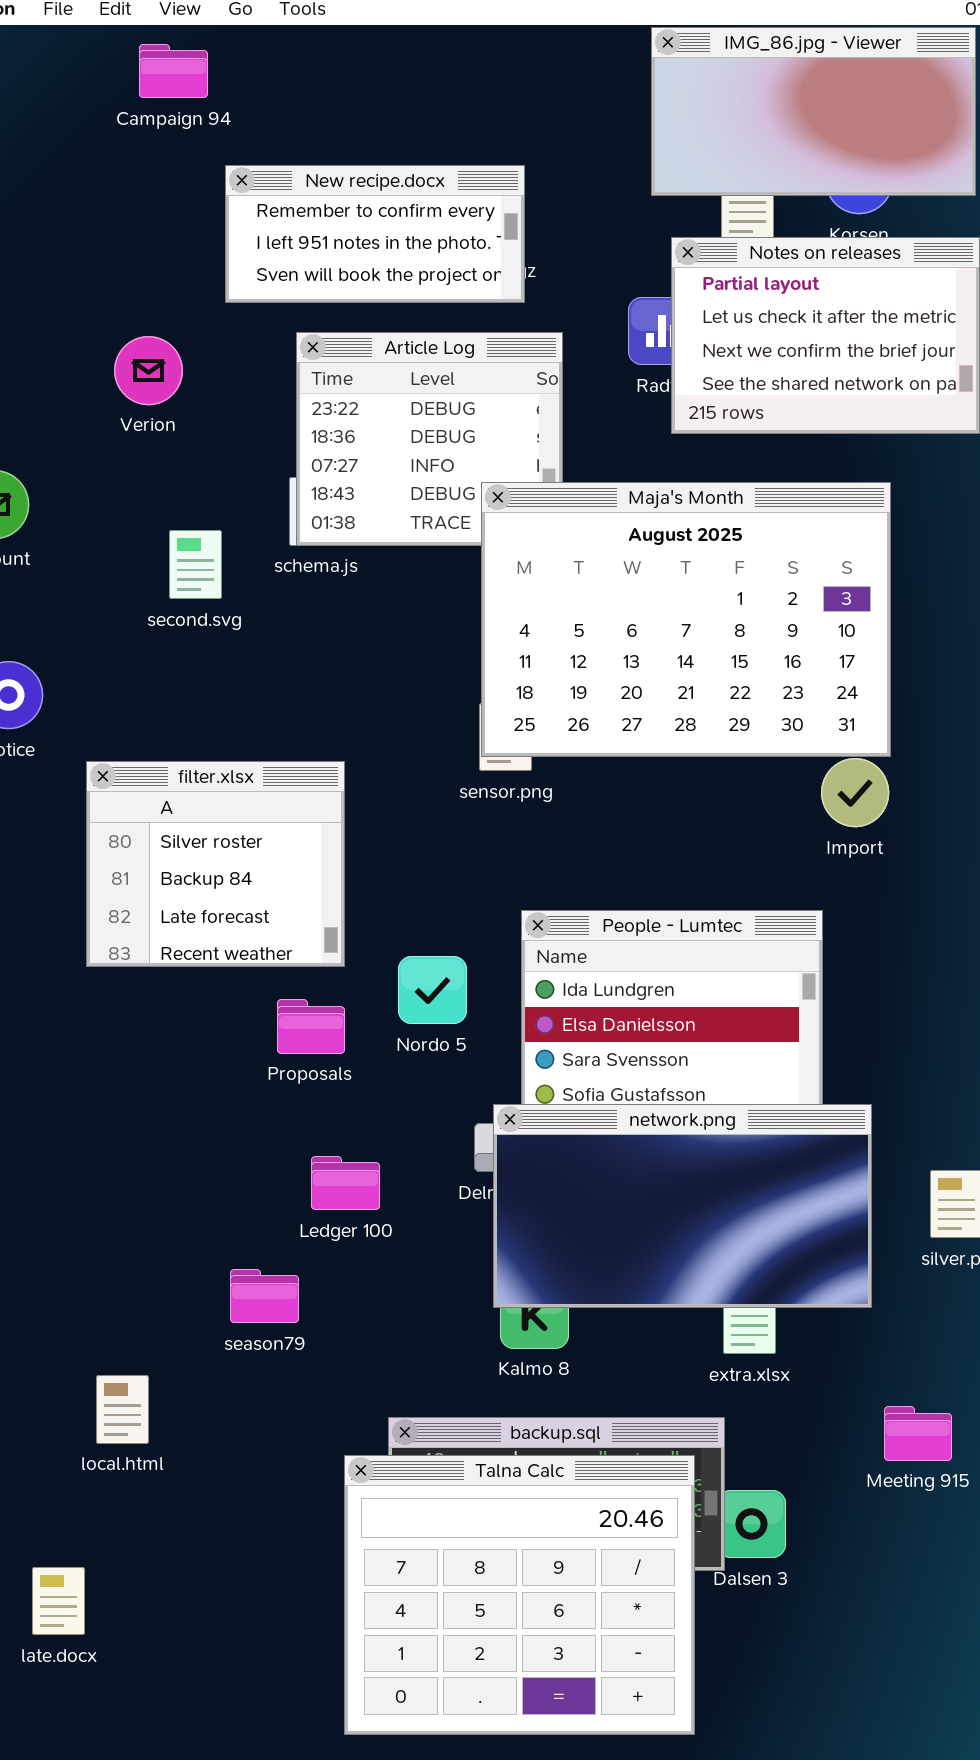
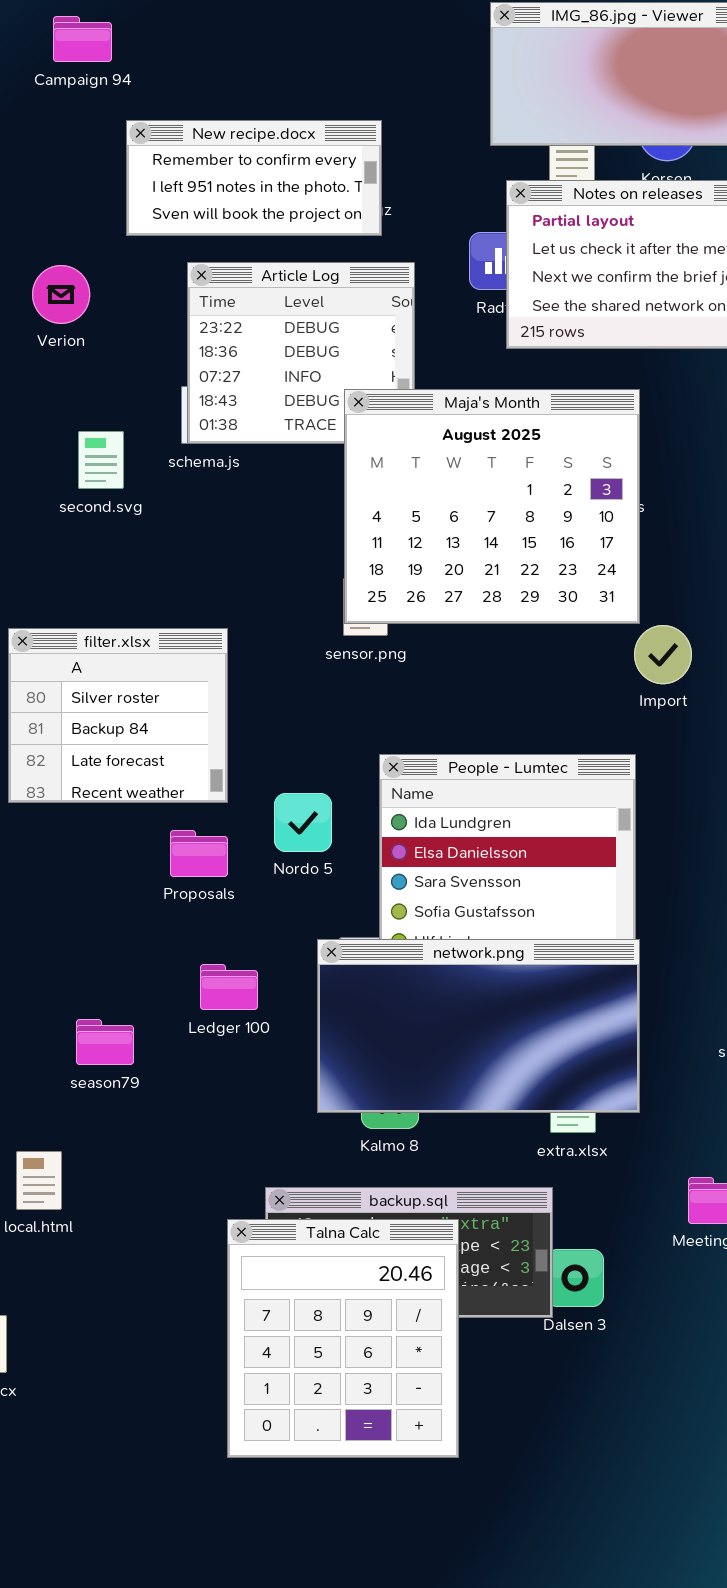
Maja's Month: [481,482,891,757] -> [344,389,640,624], resized
network.png: [493,1104,872,1308] -> [317,939,640,1113], moved
season79: [230,1269,299,1323] -> [76,1019,134,1065], moved
Talna Calc: [344,1455,695,1735] -> [227,1219,459,1458], resized

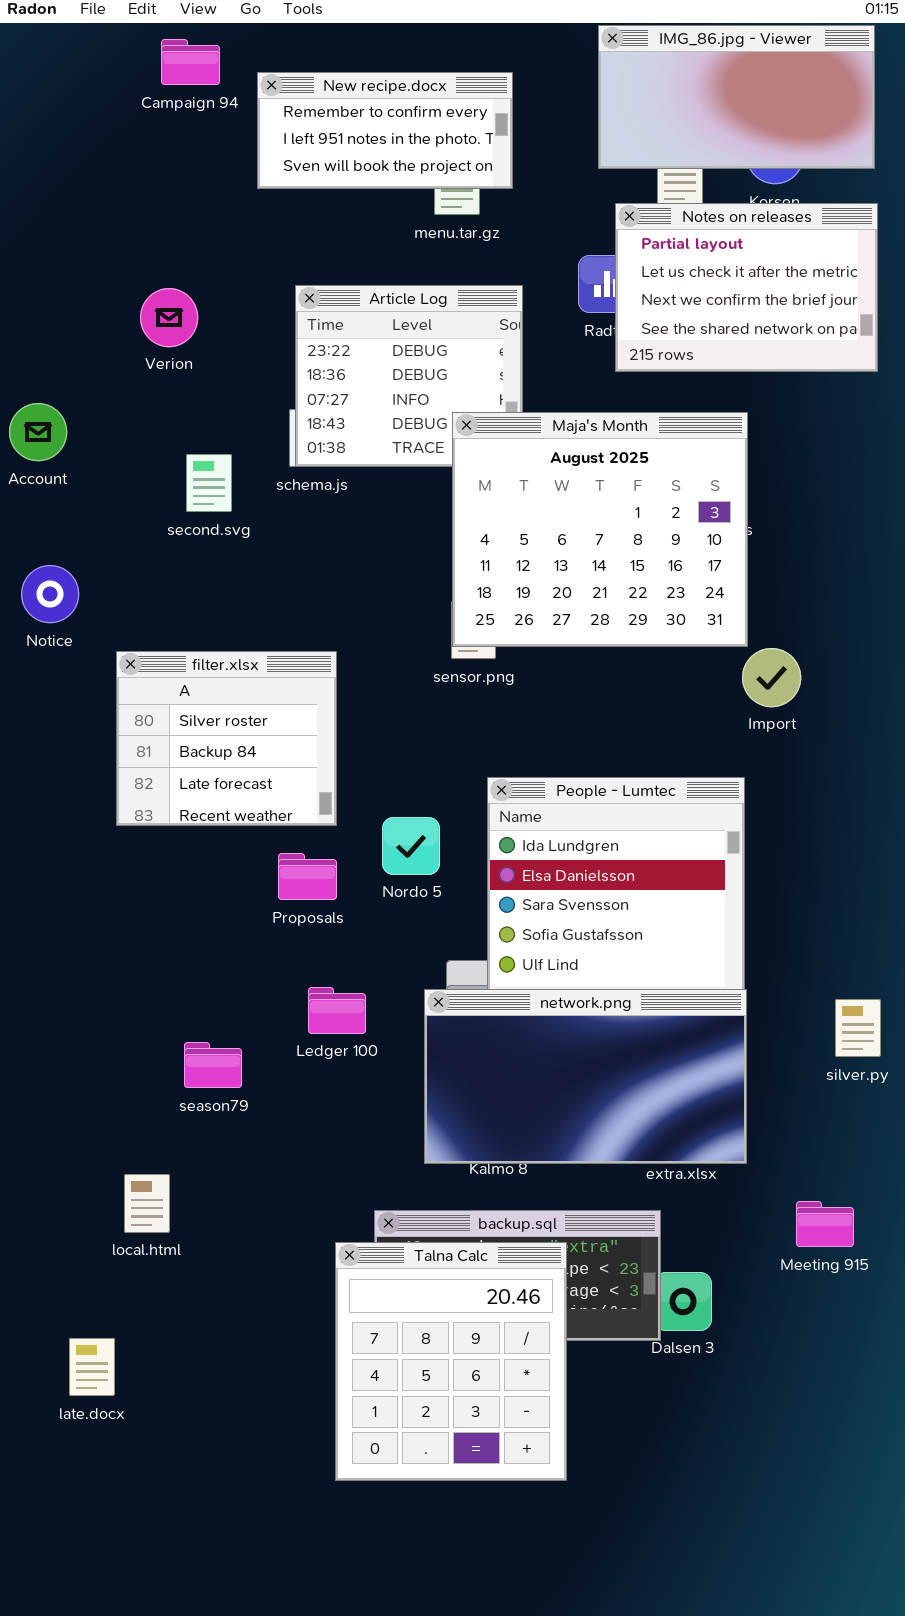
New recipe.docx: [126,120,382,236] -> [257,72,513,189], moved
network.png: [317,939,640,1113] -> [424,989,747,1164], moved

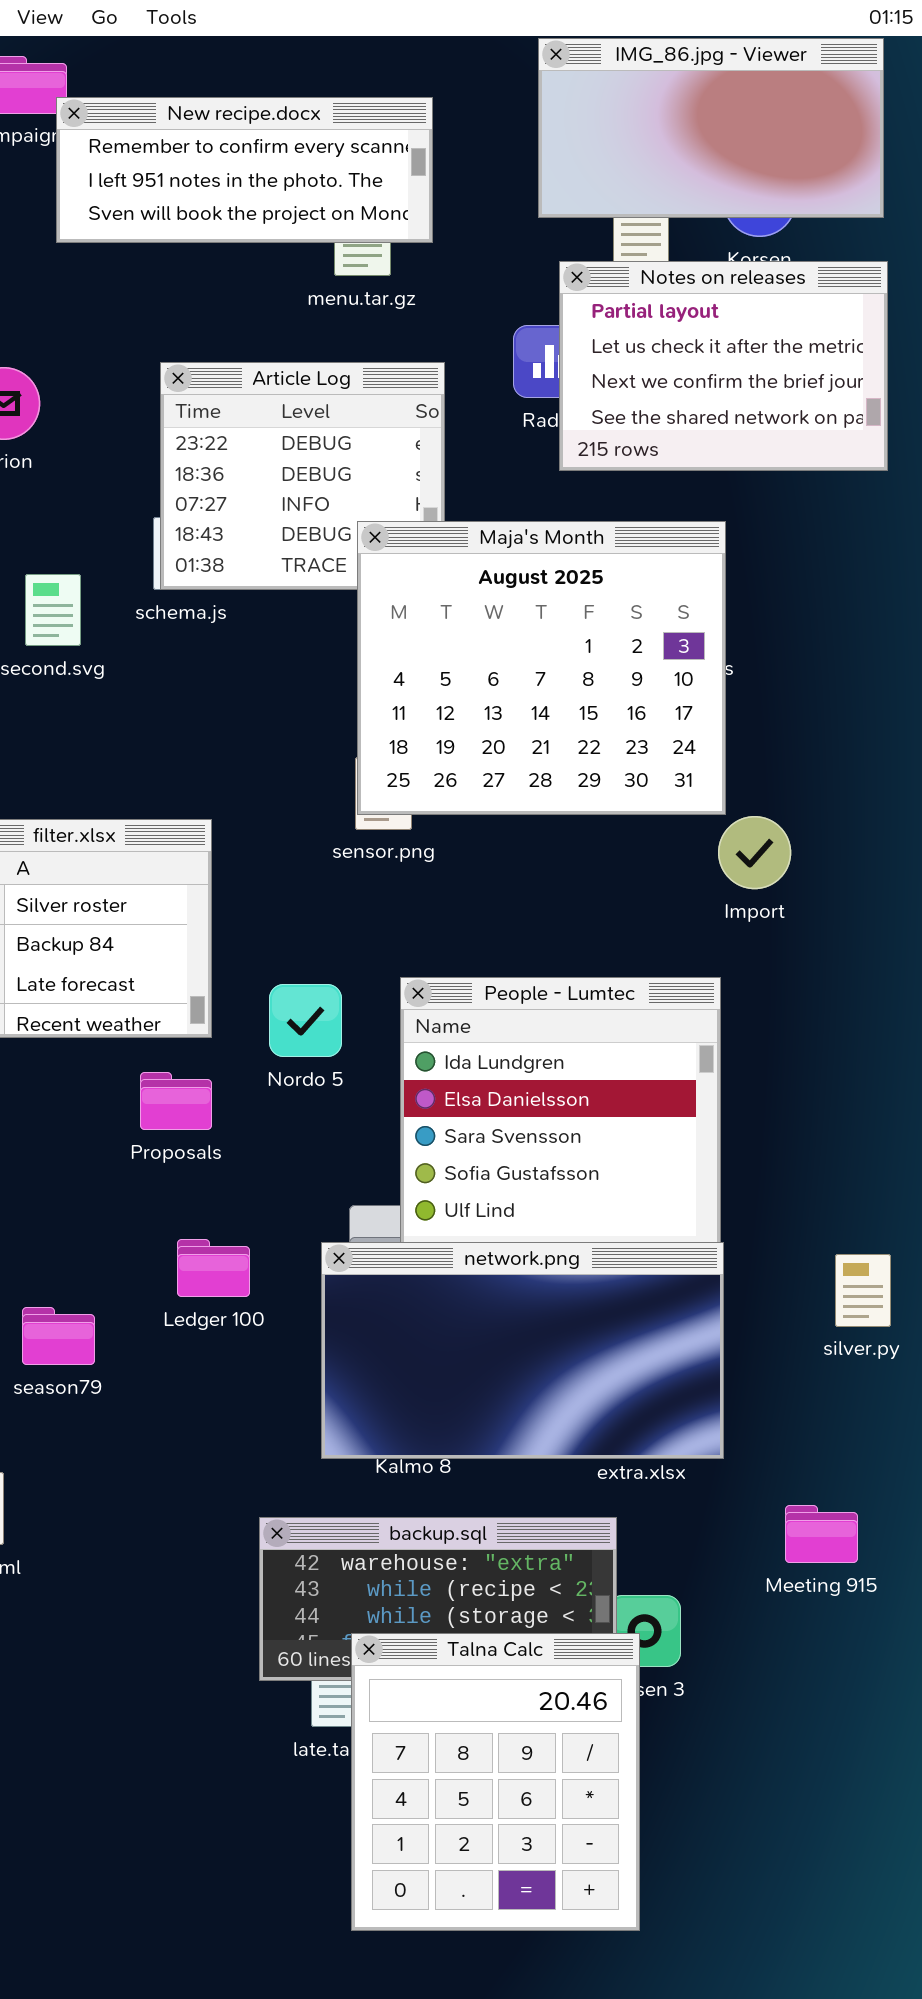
New recipe.docx: [257,72,513,189] -> [56,97,433,243], resized
Nordo 5: [382,817,440,875] -> [269,984,342,1057], moved
Talna Calc: [335,1242,567,1481] -> [351,1633,640,1931], moved

